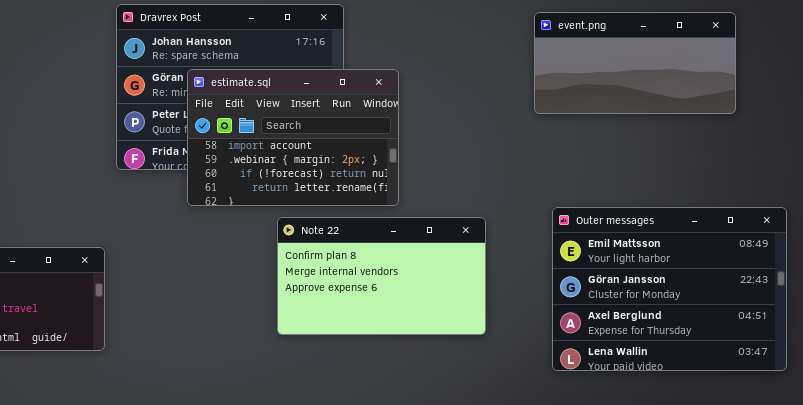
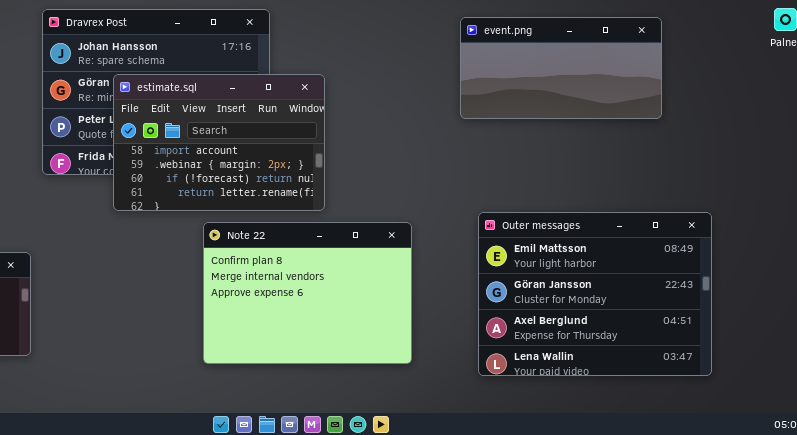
Note 22: [277,217,486,335] -> [203,222,412,364], resized

